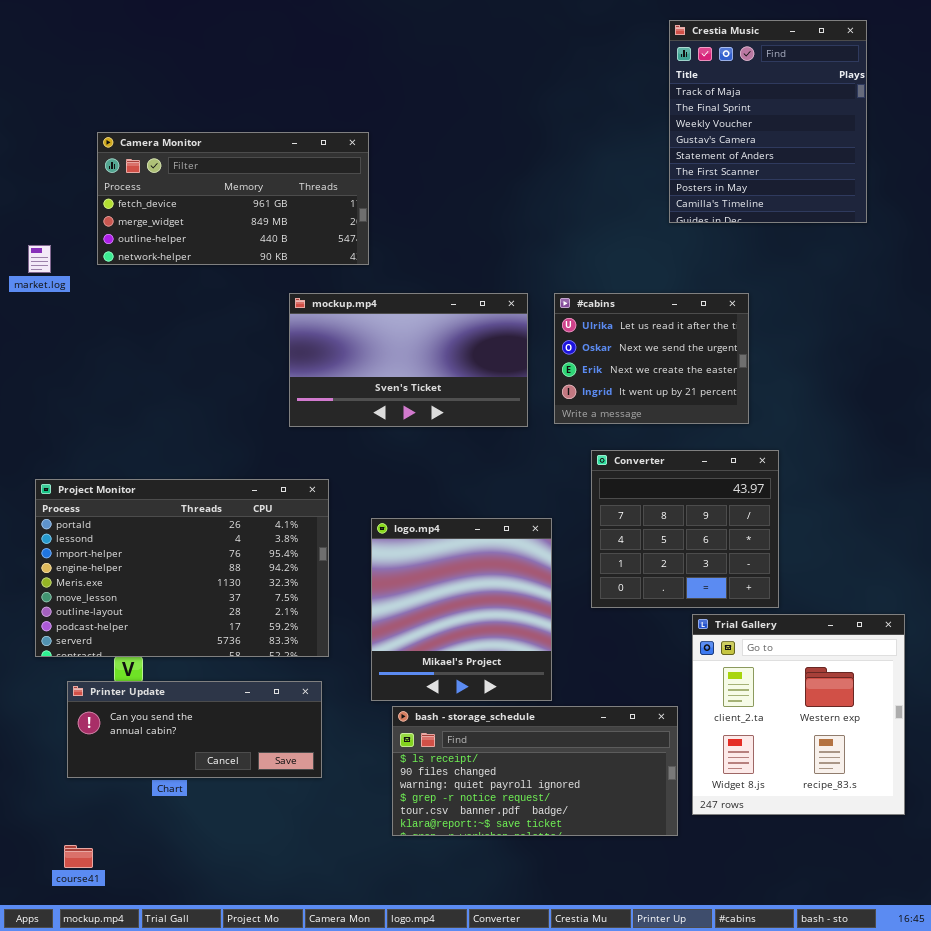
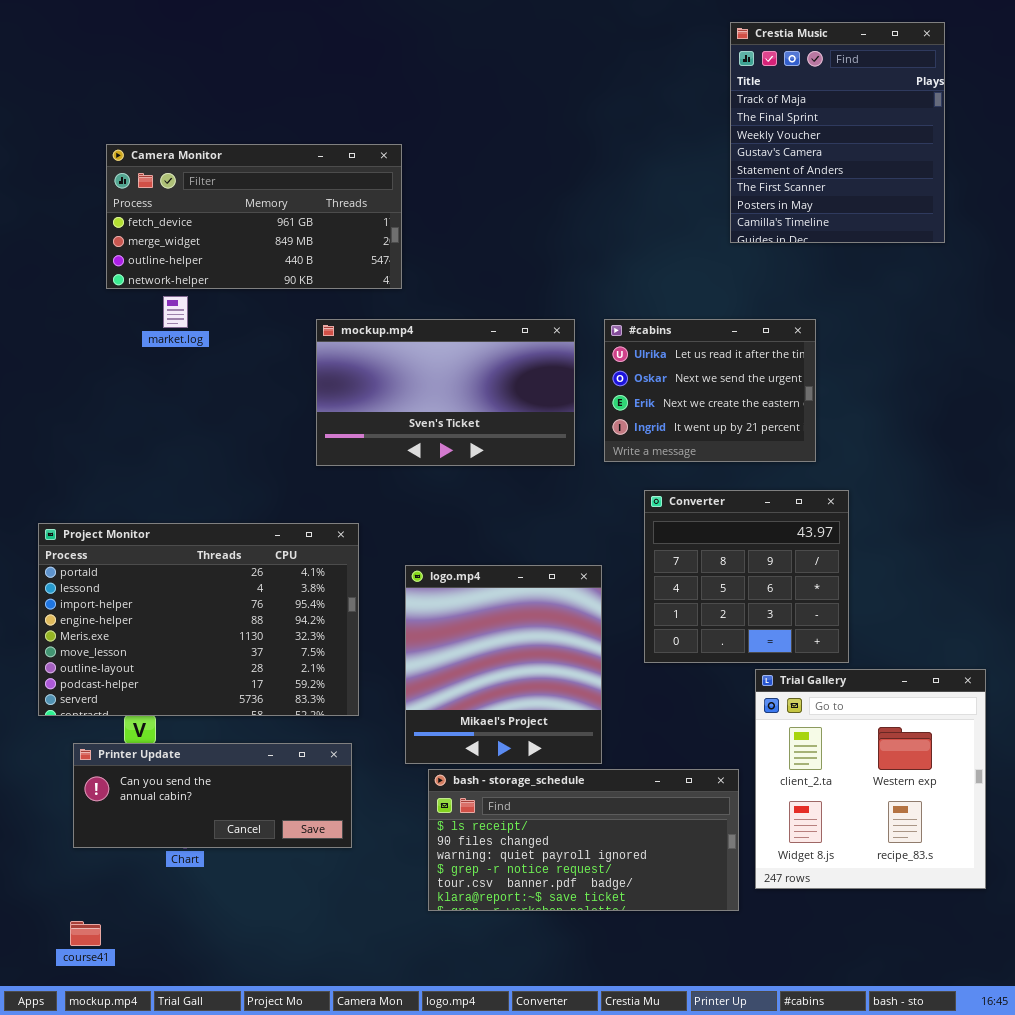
market.log: [28,245,51,273] -> [163,296,188,328], moved

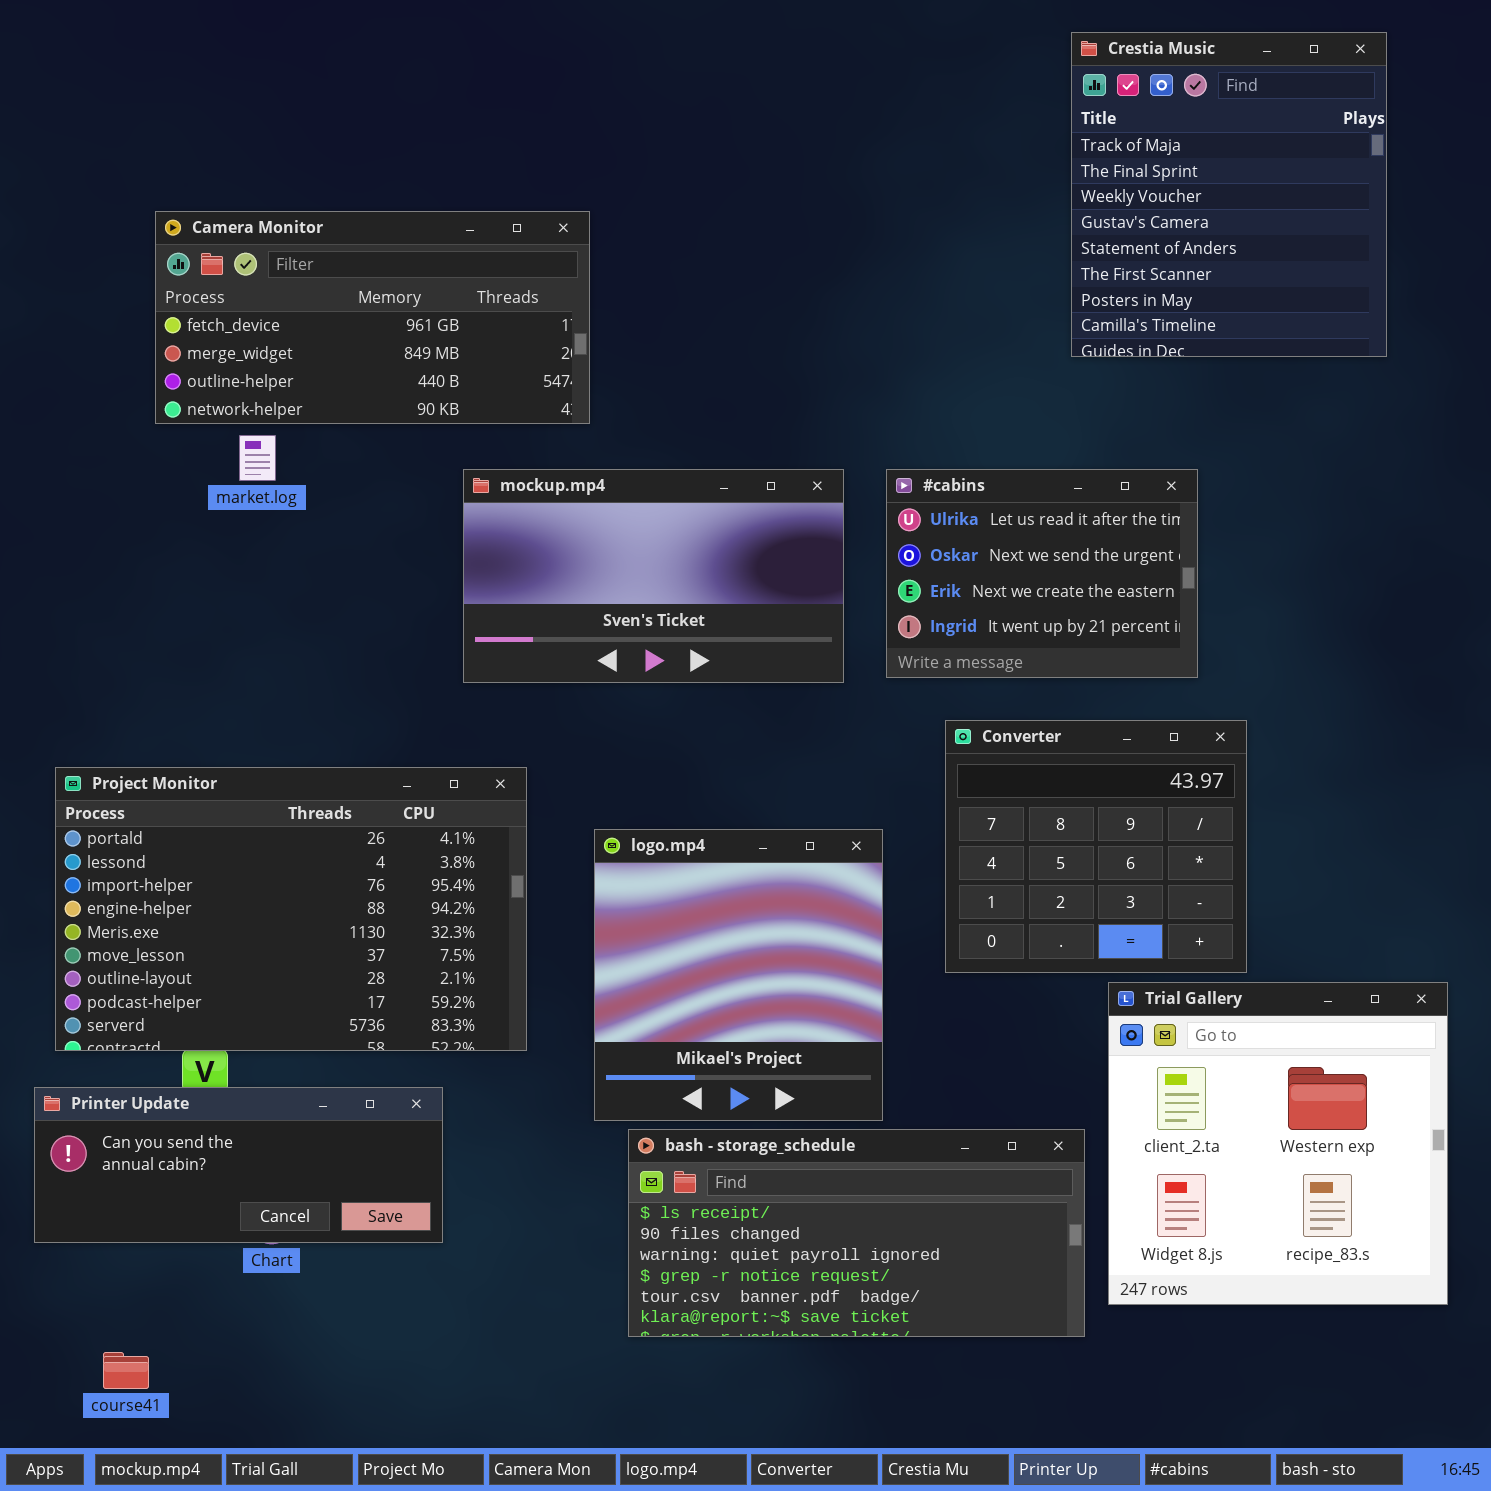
Printer Update: [73,743,352,848] -> [34,1087,443,1243], moved

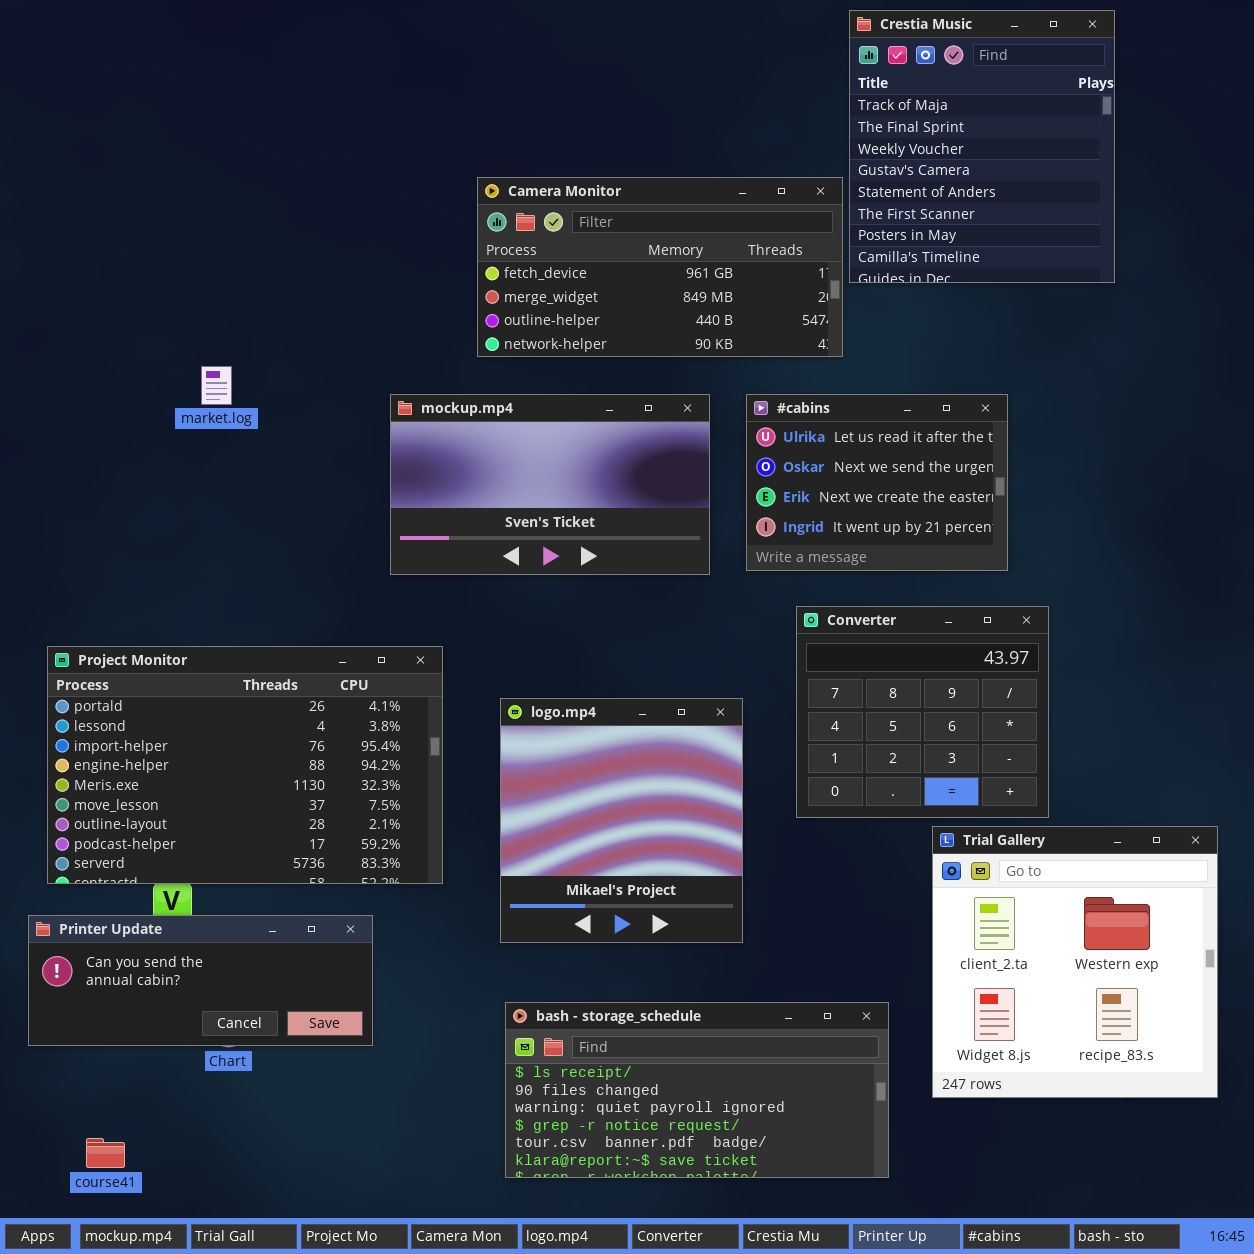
Crestia Music: [1071,32,1387,357] -> [849,10,1115,283], moved
Camera Monitor: [155,211,590,424] -> [477,177,843,357], moved
bash - storage_schedule: [628,1129,1085,1337] -> [505,1002,889,1178], moved

